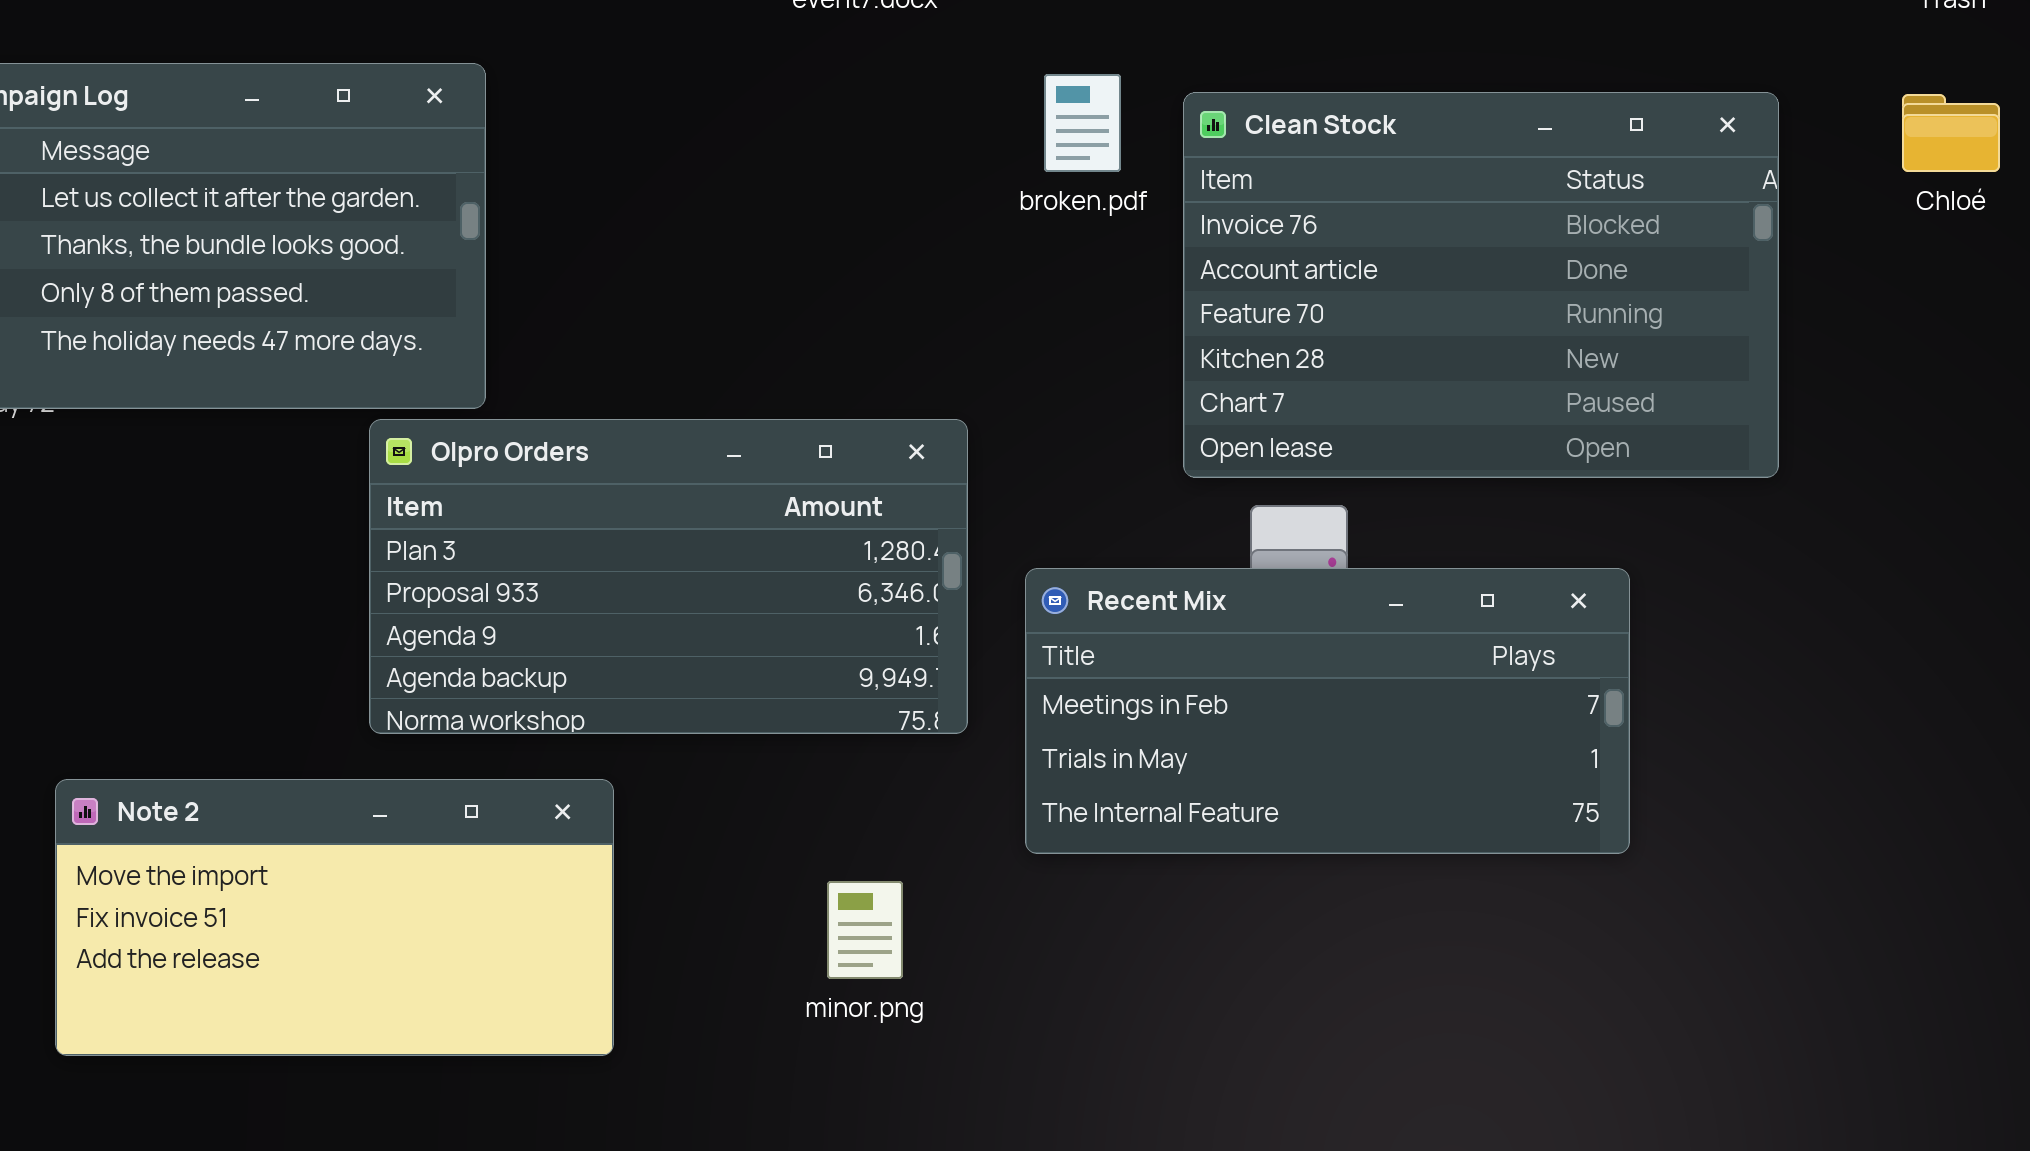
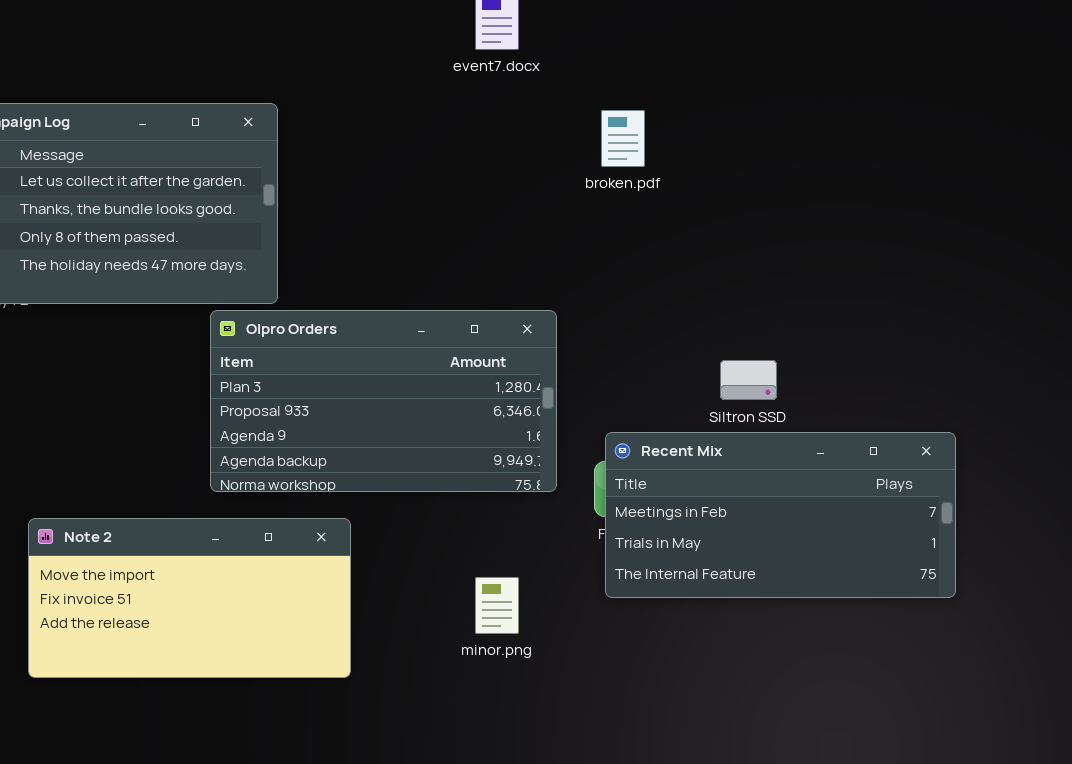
Clean Stock: [1183,92,1779,478] -> none, closed
Recent Mix: [1025,568,1630,854] -> [605,432,956,598], moved

